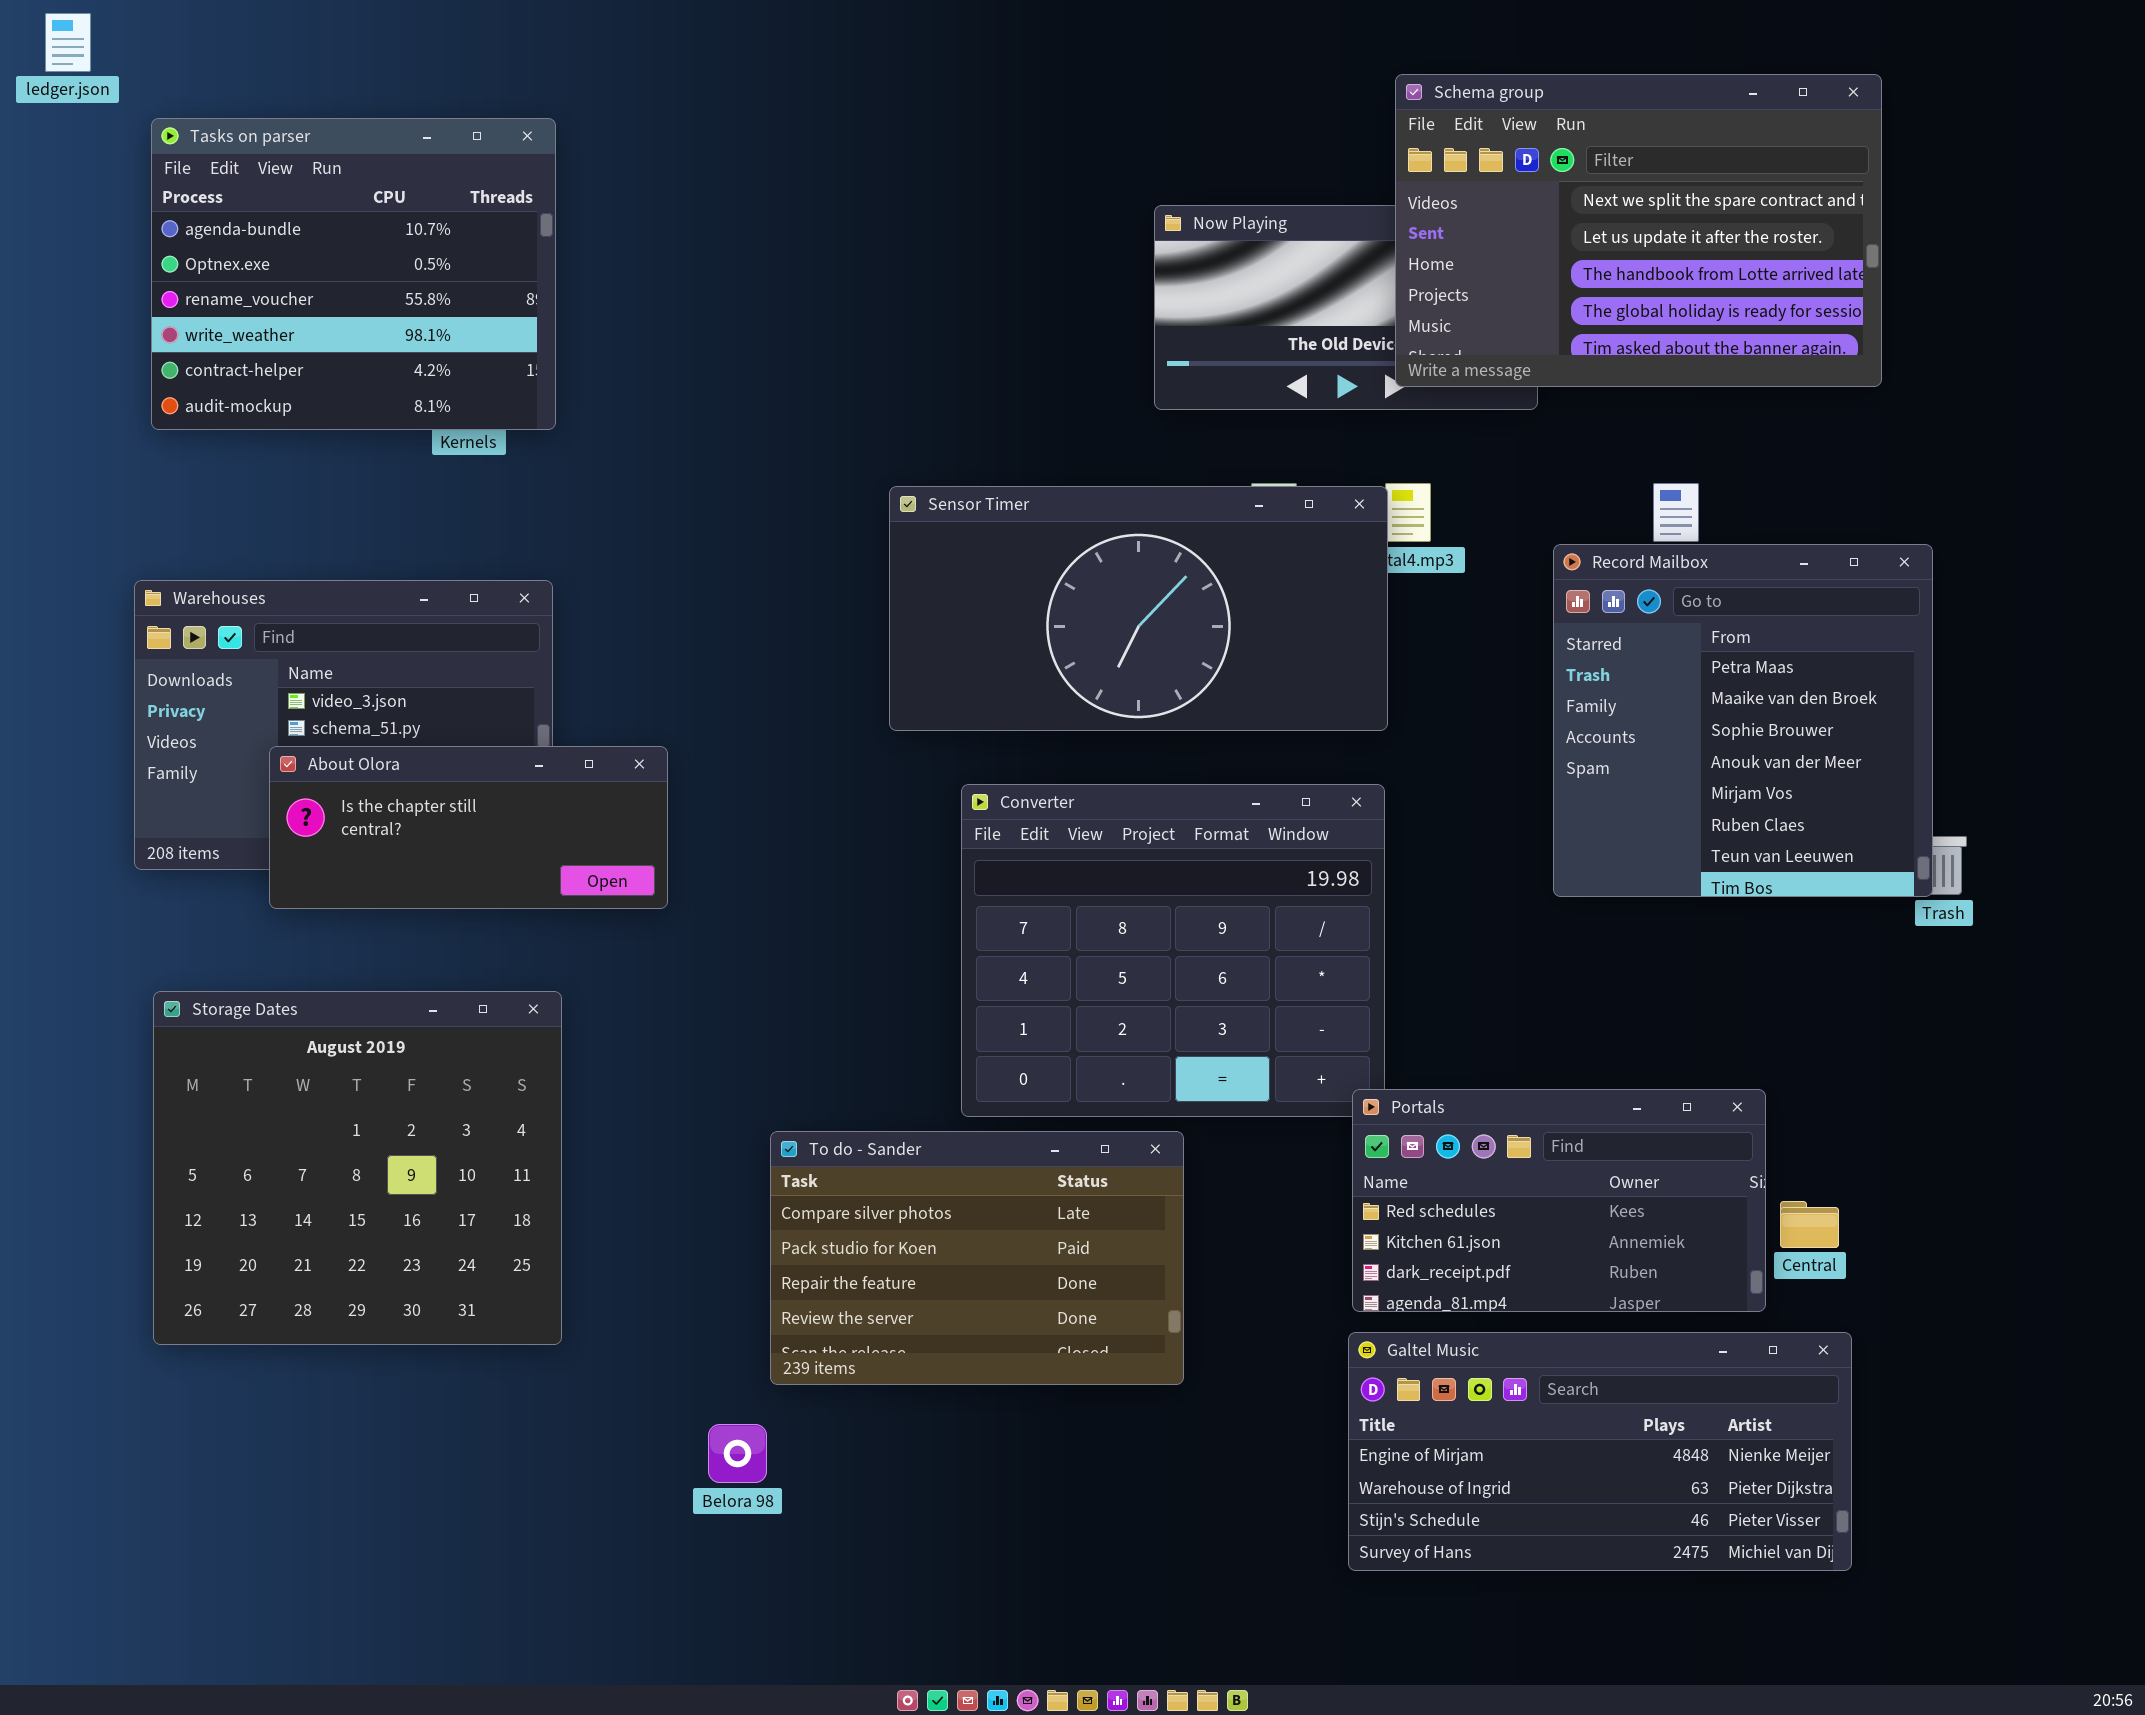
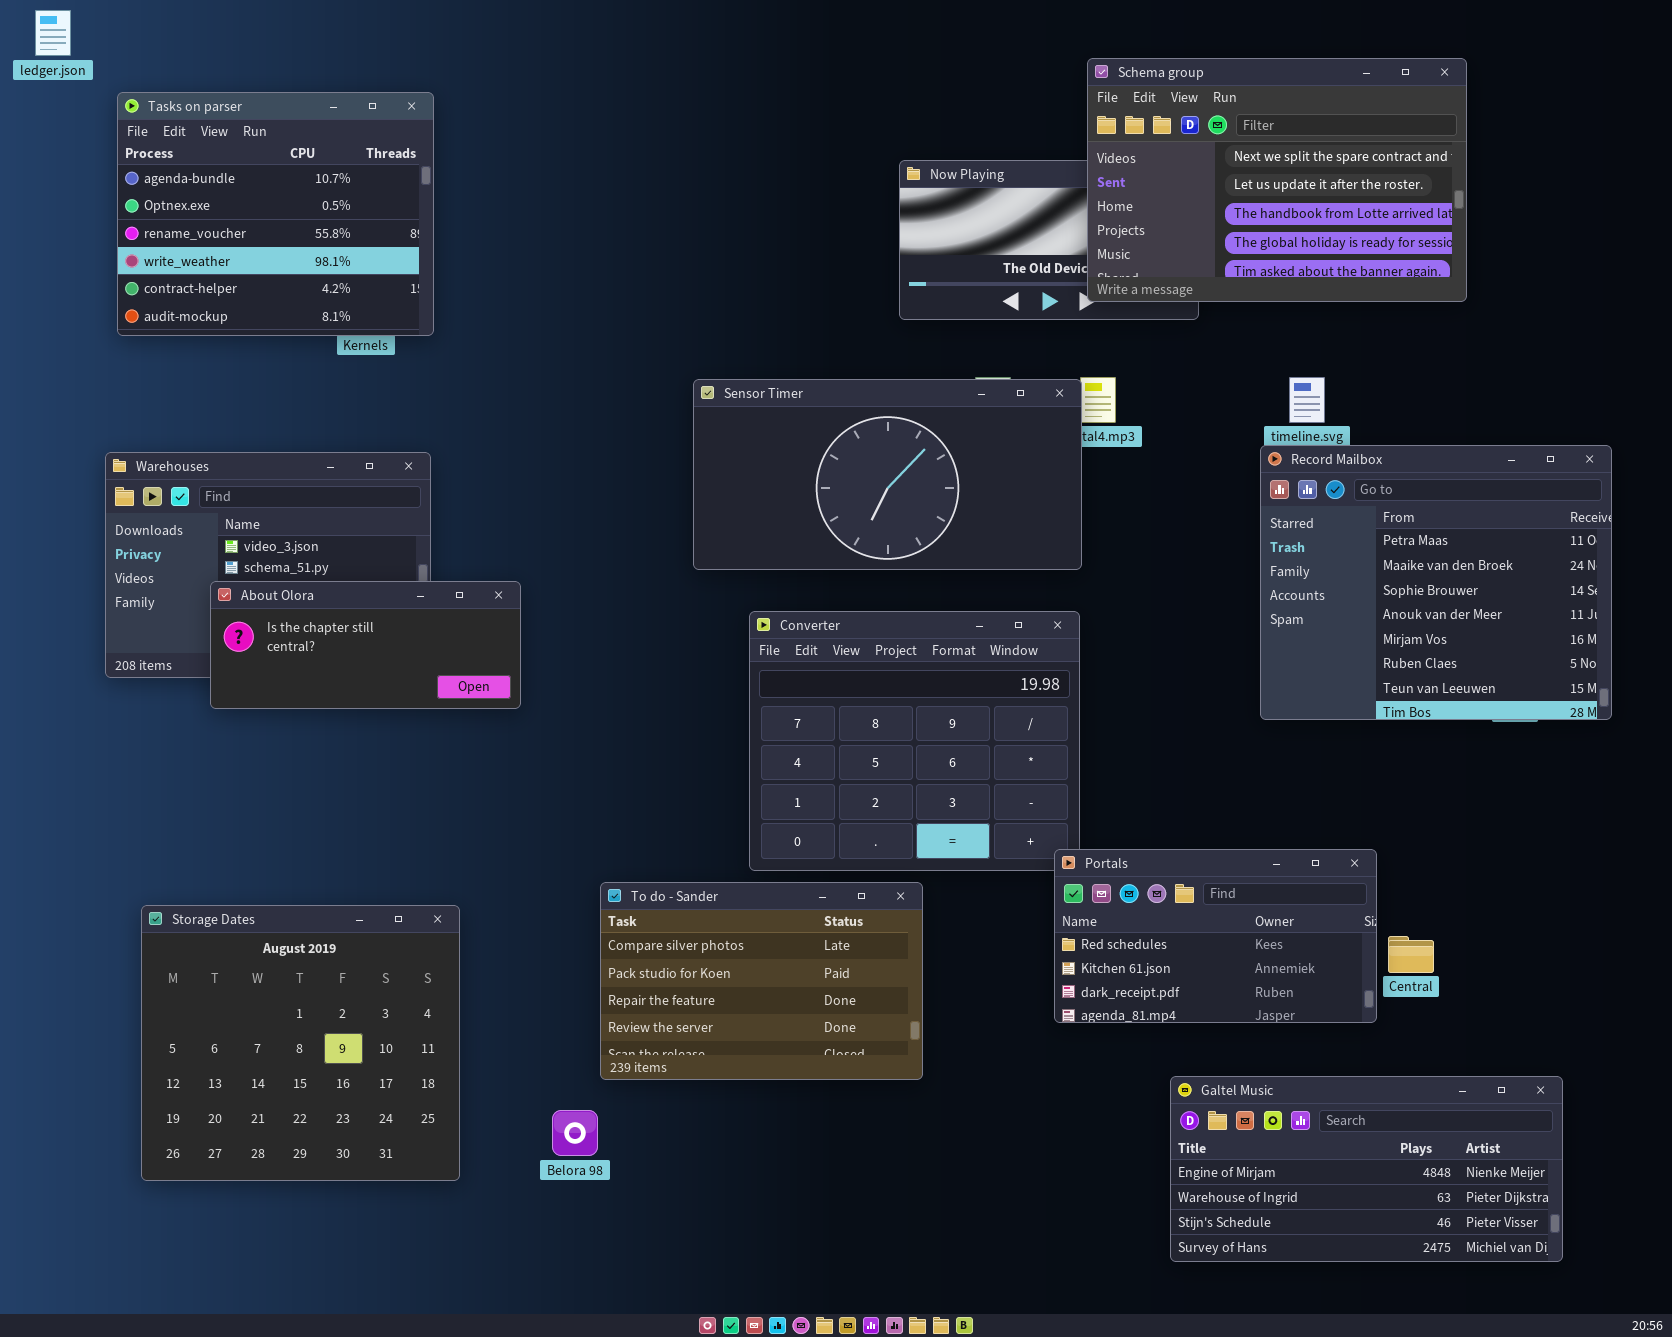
Record Mailbox: [1553,544,1933,897] -> [1260,445,1612,720], moved, resized
Storage Dates: [153,991,562,1345] -> [141,905,460,1181], moved
Galtel Music: [1348,1332,1852,1571] -> [1170,1076,1563,1262], moved

